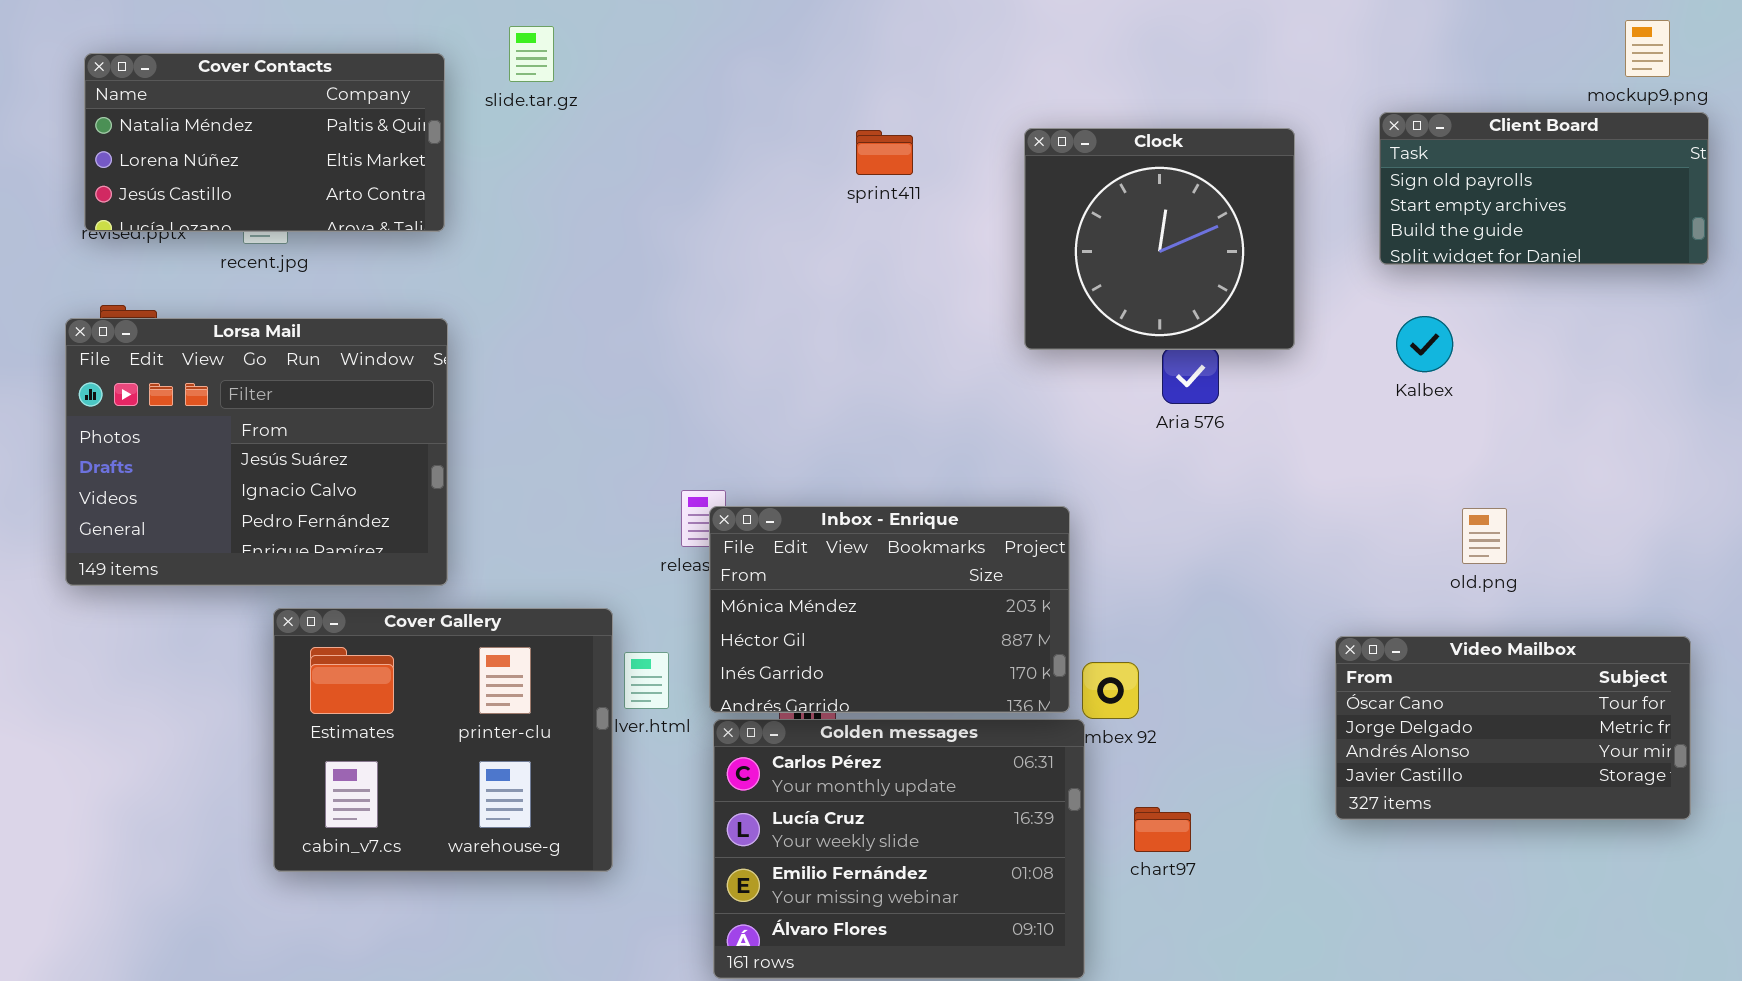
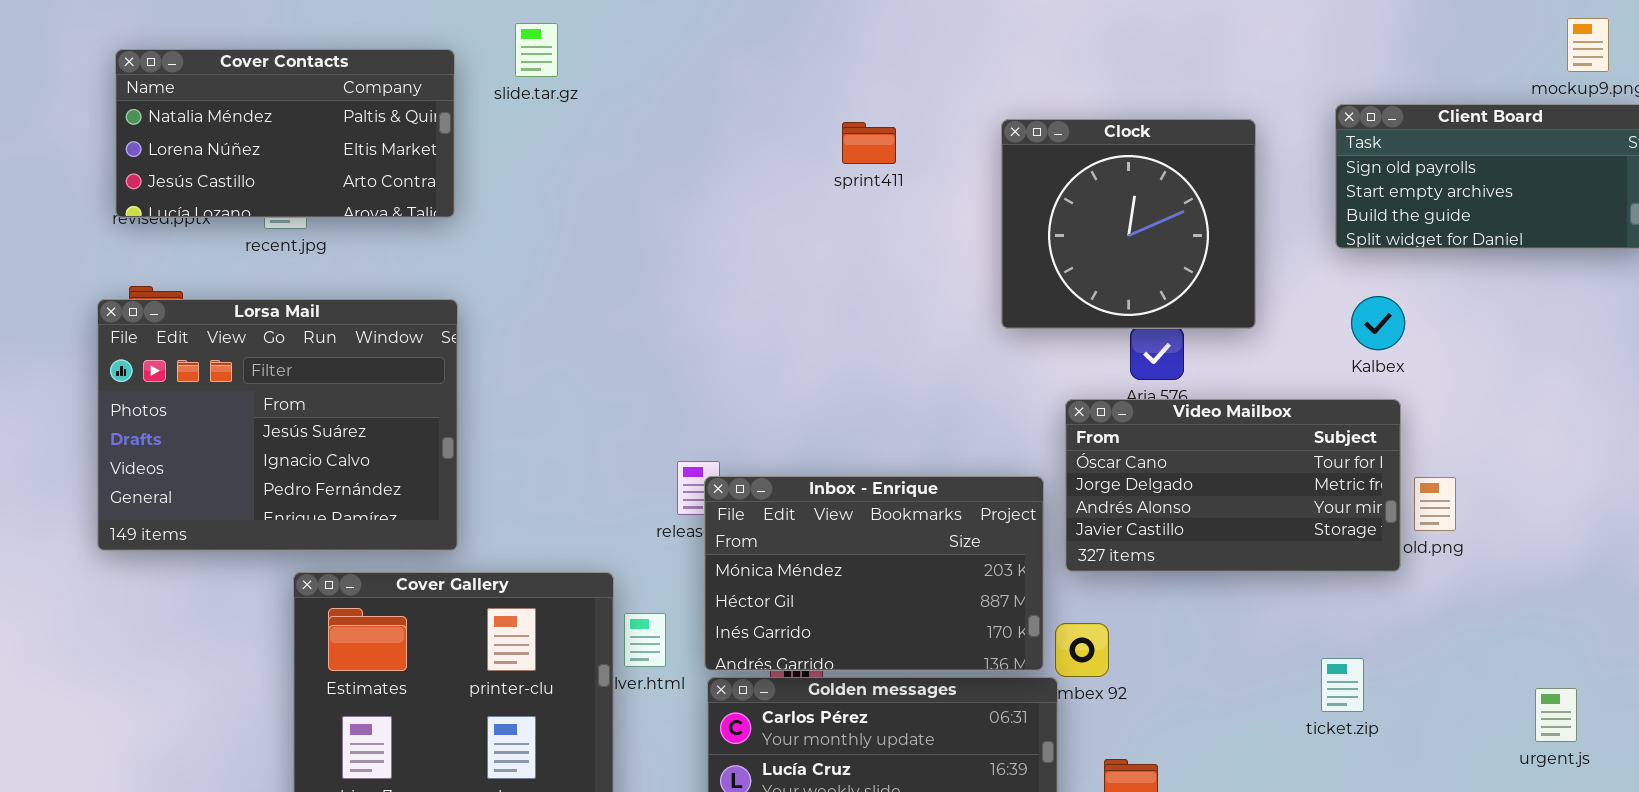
Video Mailbox: [1335,636,1691,820] -> [1065,399,1401,572], moved

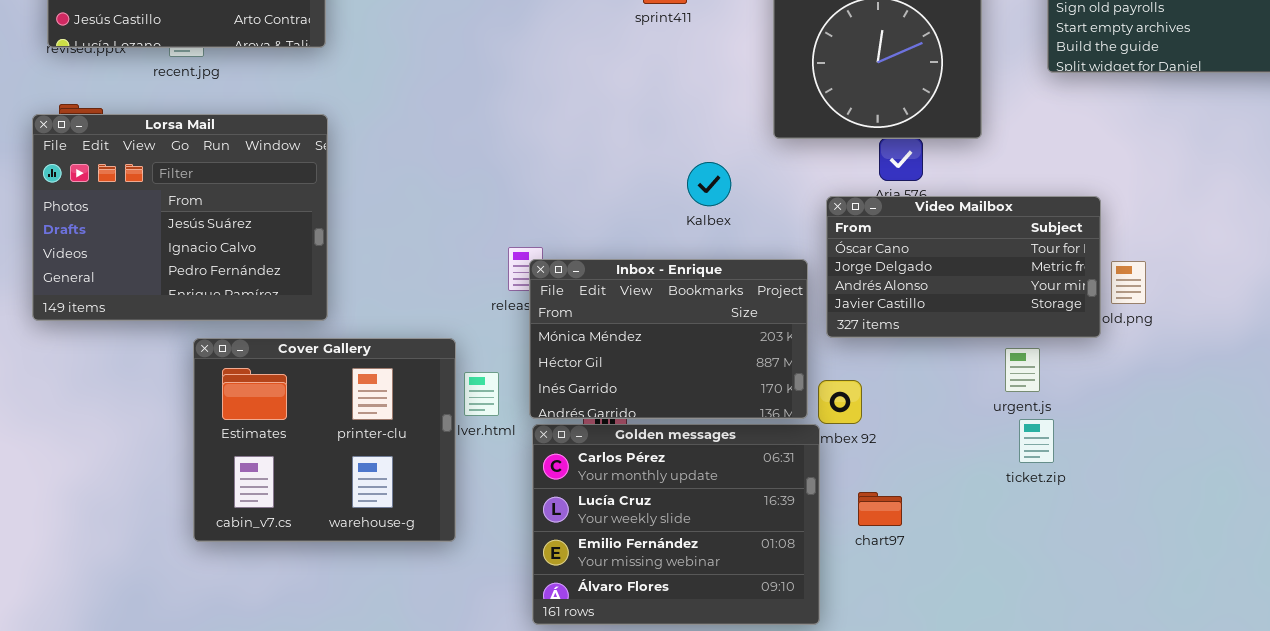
Kalbex: [1351,296,1405,350] -> [687,162,731,206], moved
ticket.zip: [1321,658,1364,712] -> [1019,419,1054,463], moved
urgent.js: [1535,688,1577,742] -> [1005,348,1040,392], moved

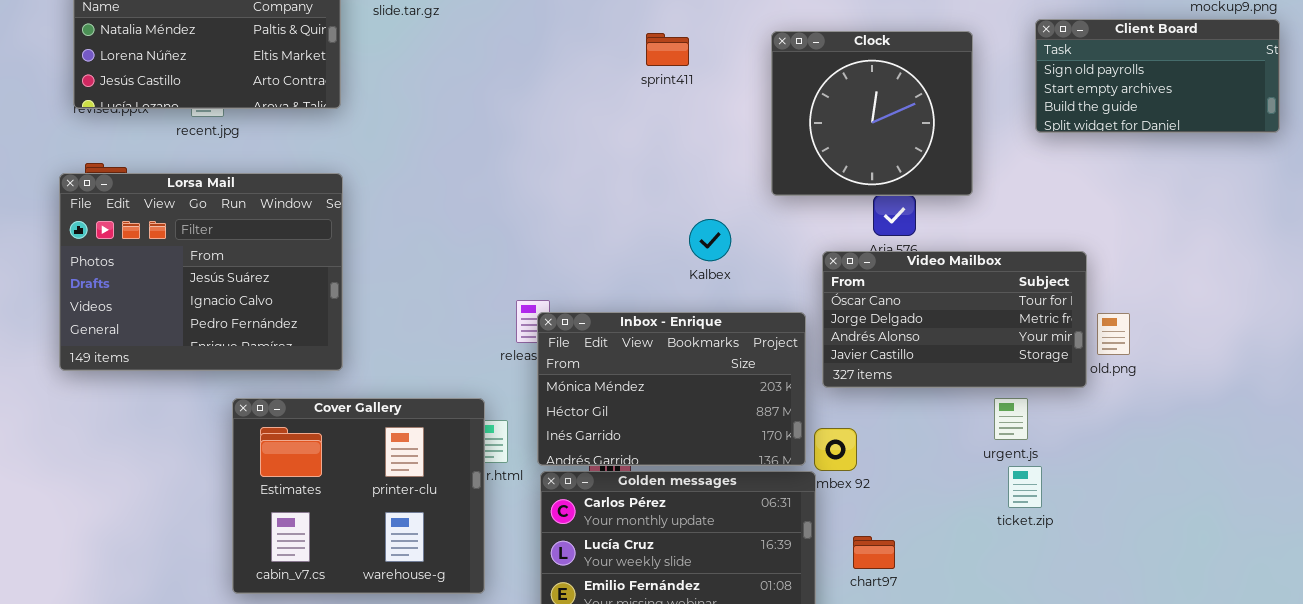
Cover Gallery: [193,338,456,542] -> [232,398,485,594], moved

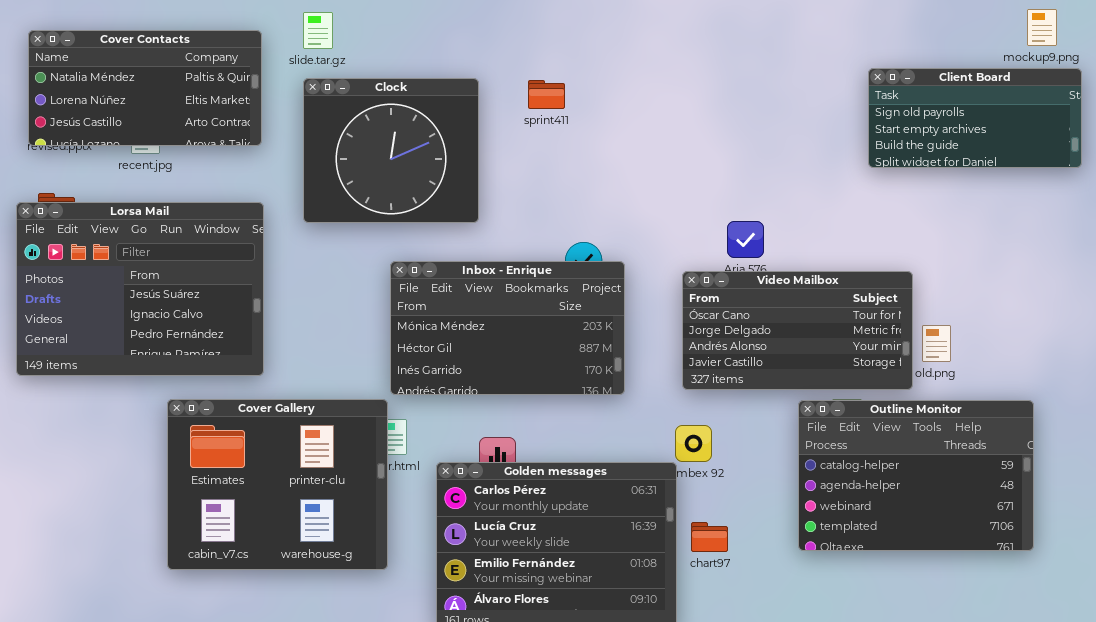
Clock: [771,31,973,196] -> [303,78,479,223], moved
Inbox - Enrique: [537,312,806,466] -> [390,261,625,395], moved
Outline Monitor: none -> [798,400,1034,551], opened
chart97: [853,536,895,569] -> [691,522,728,552], moved

